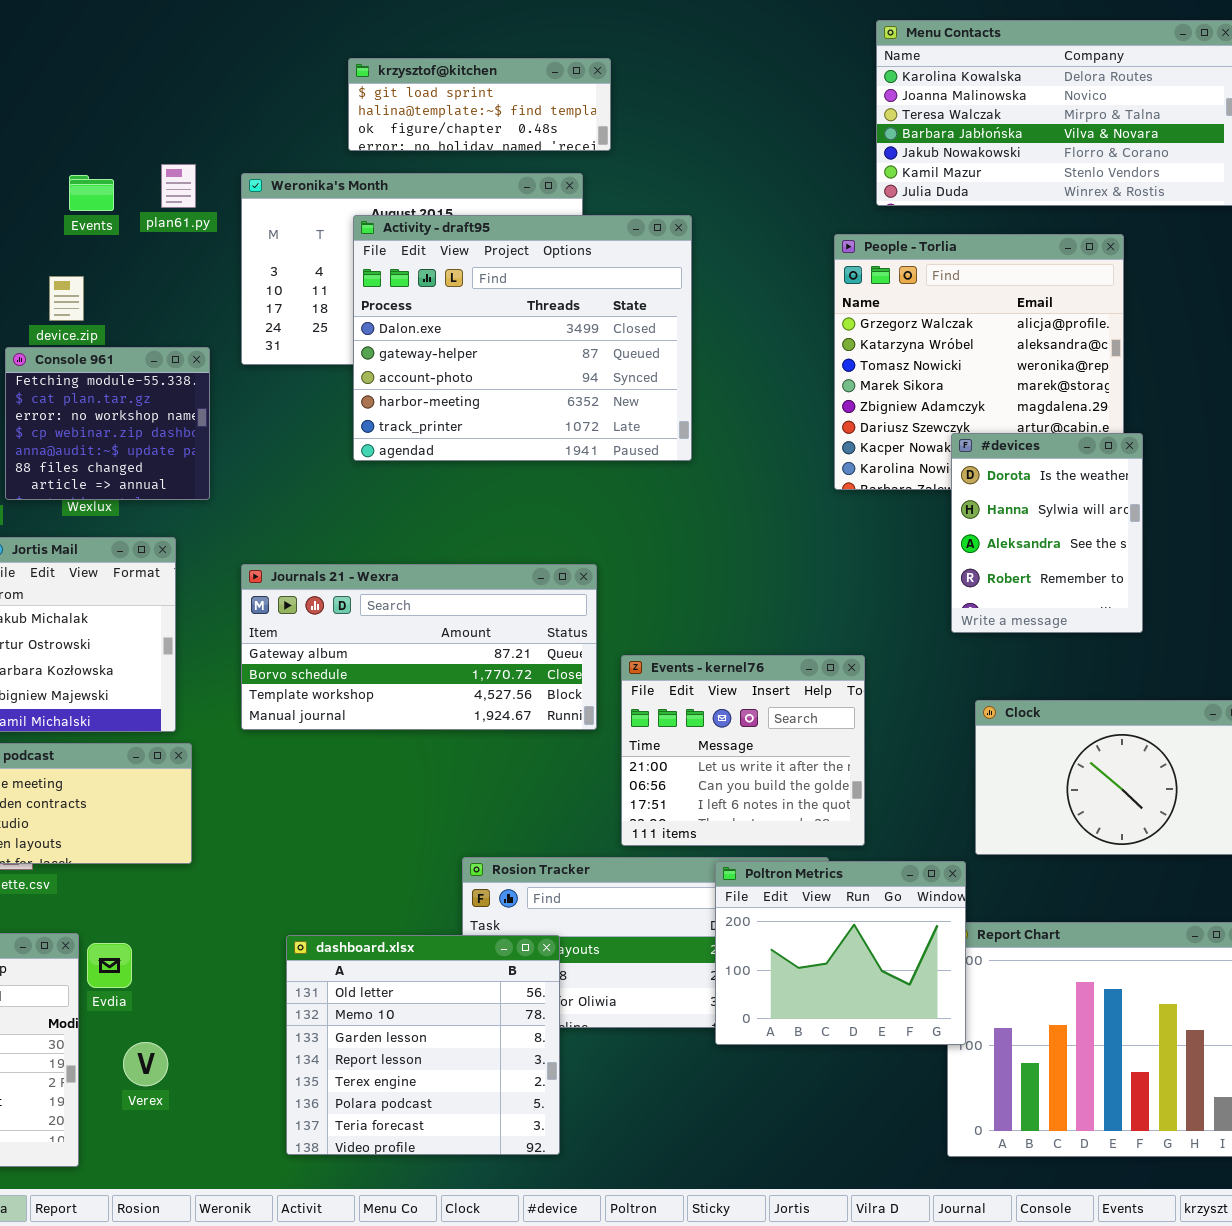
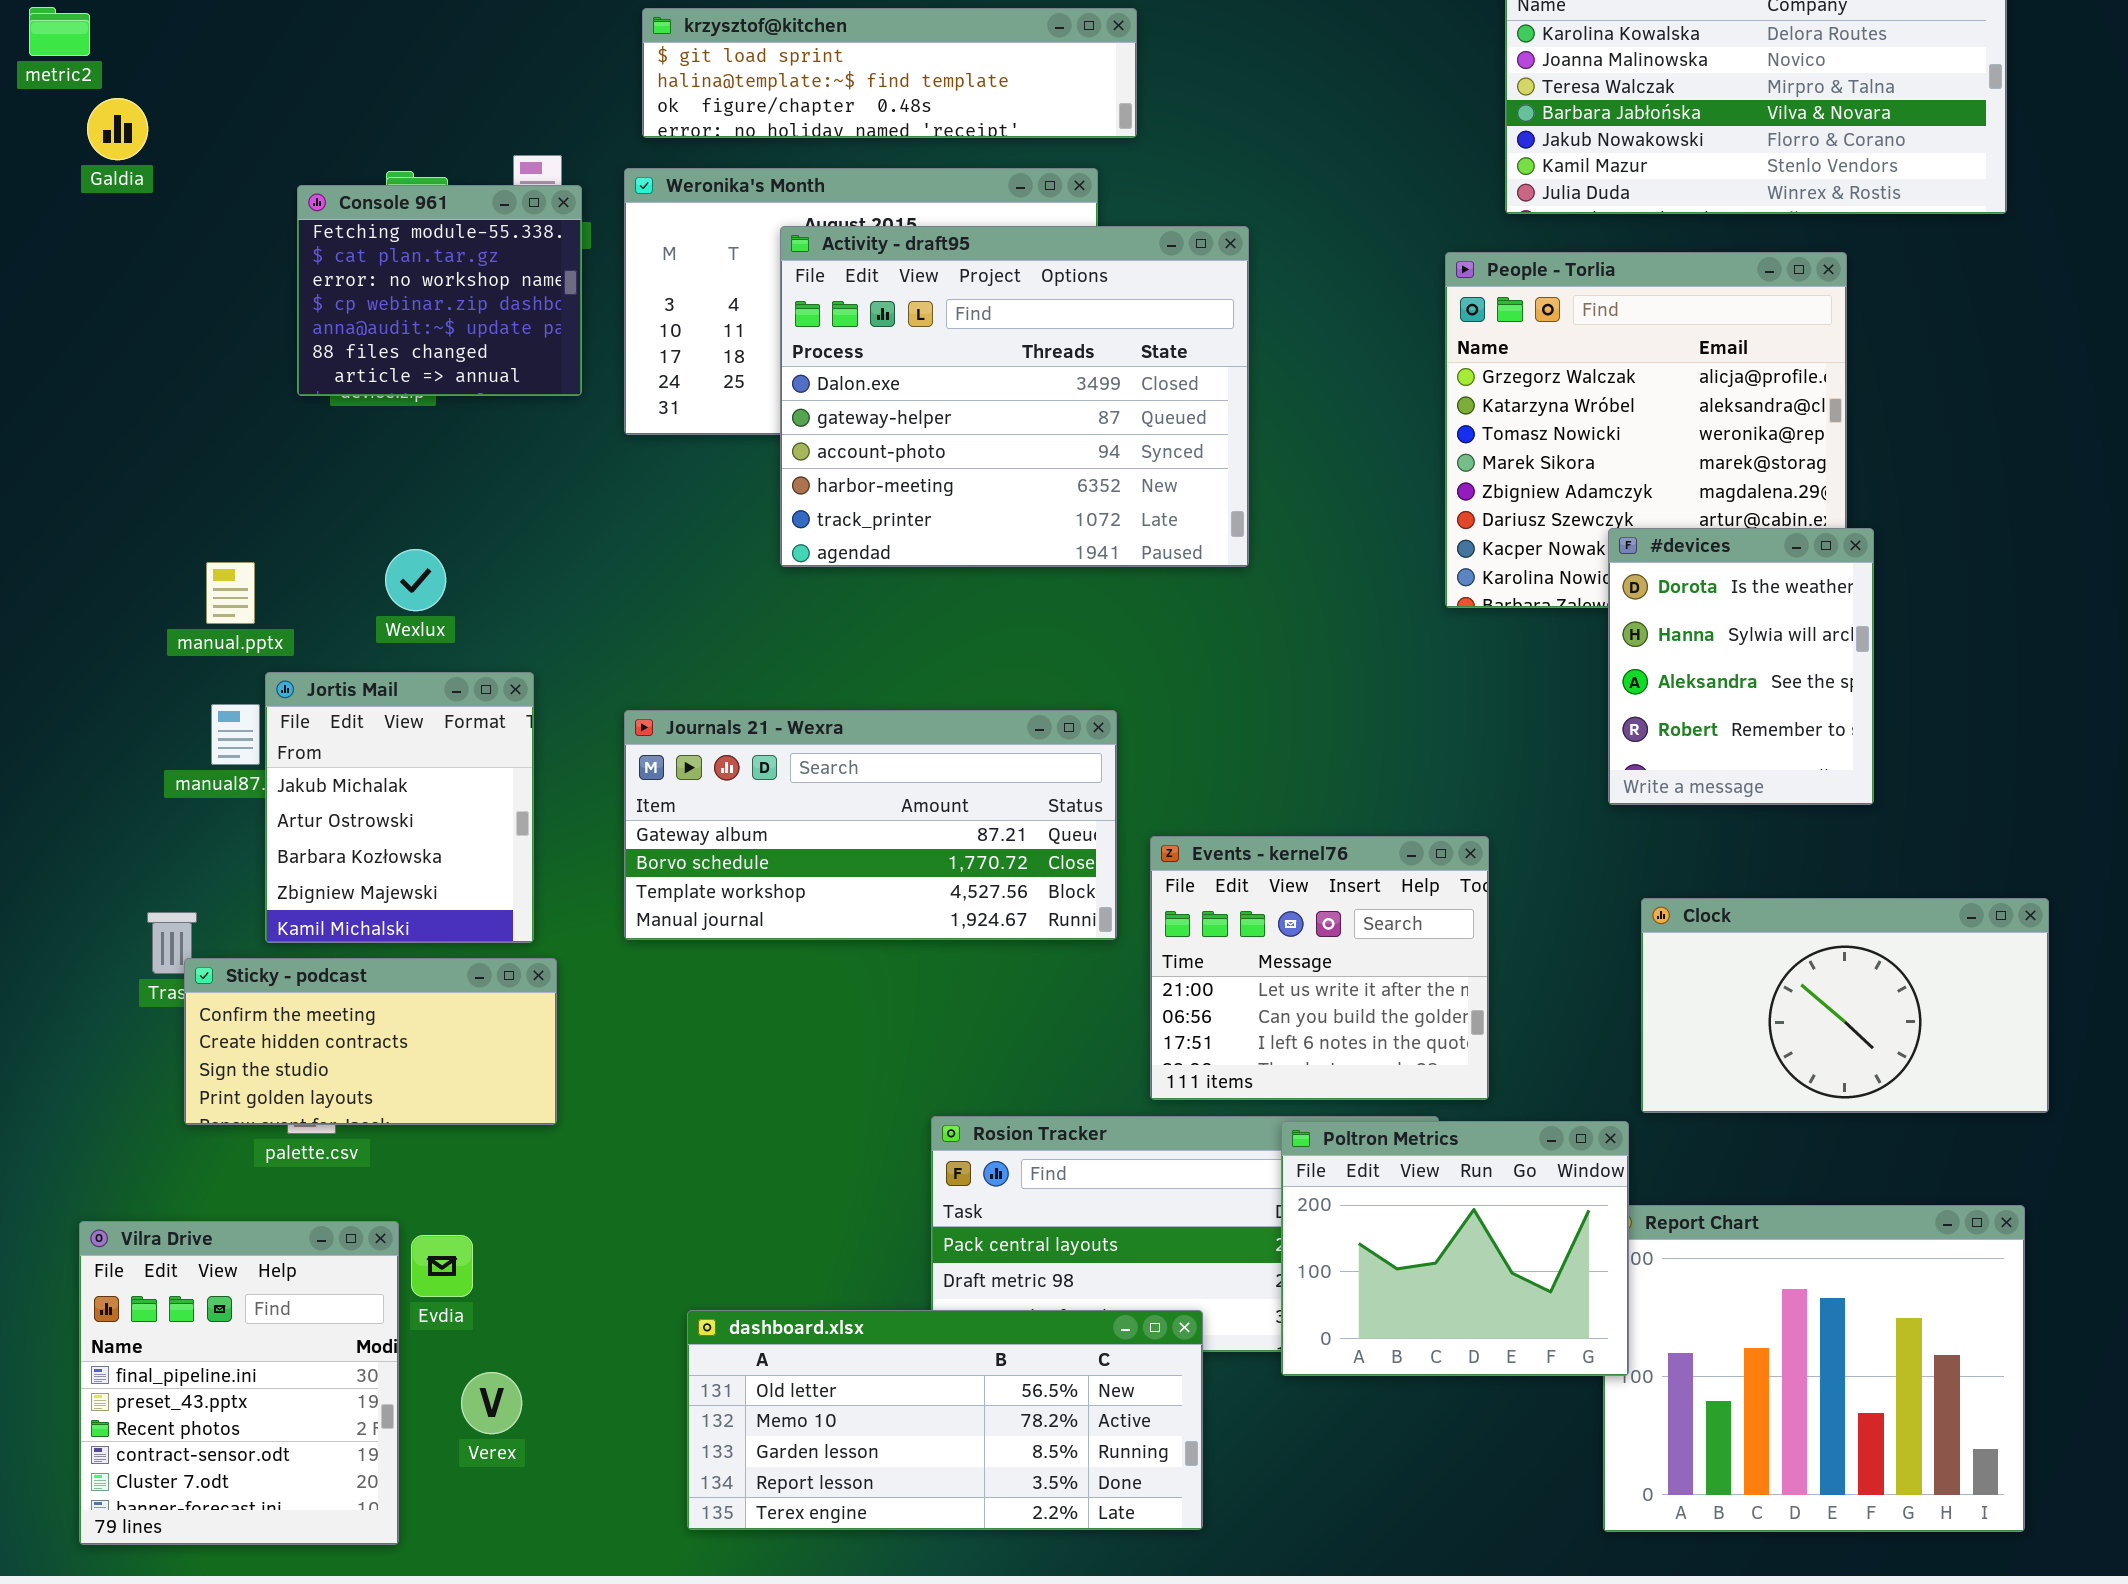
krzysztof@kitchen: [348,58,611,151] -> [642,8,1137,138], resized
Console 961: [5,347,210,500] -> [297,185,582,396], moved
dashboard.xlsx: [286,935,560,1155] -> [687,1310,1203,1530], resized

